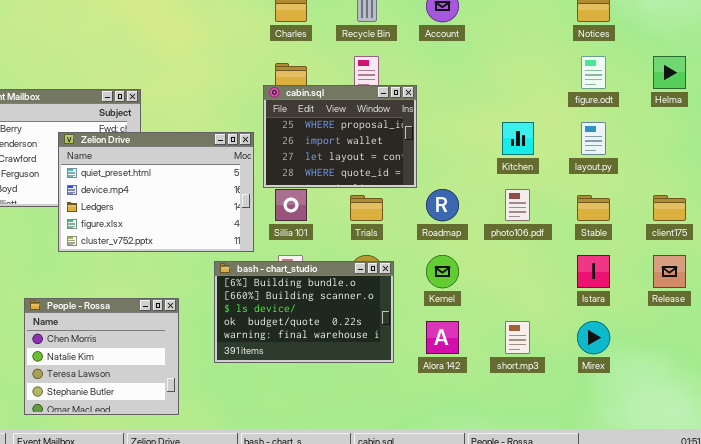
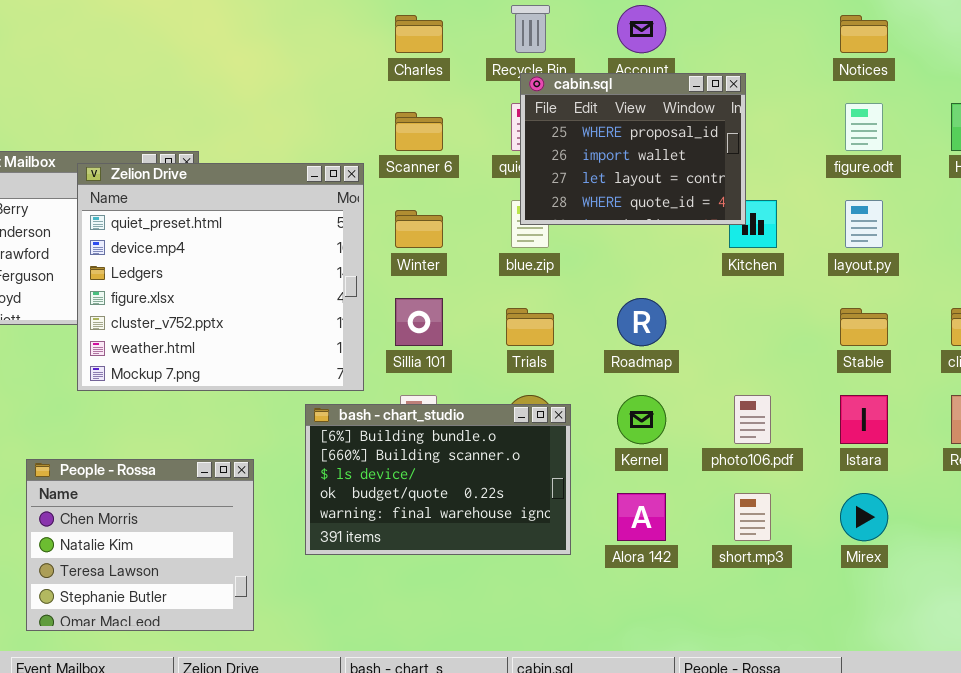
cabin.sql: [263,85,417,188] -> [520,73,746,225], moved
Zelion Drive: [58,132,254,252] -> [77,163,364,391], resized
photo106.pdf: [505,189,530,221] -> [734,395,771,444], moved

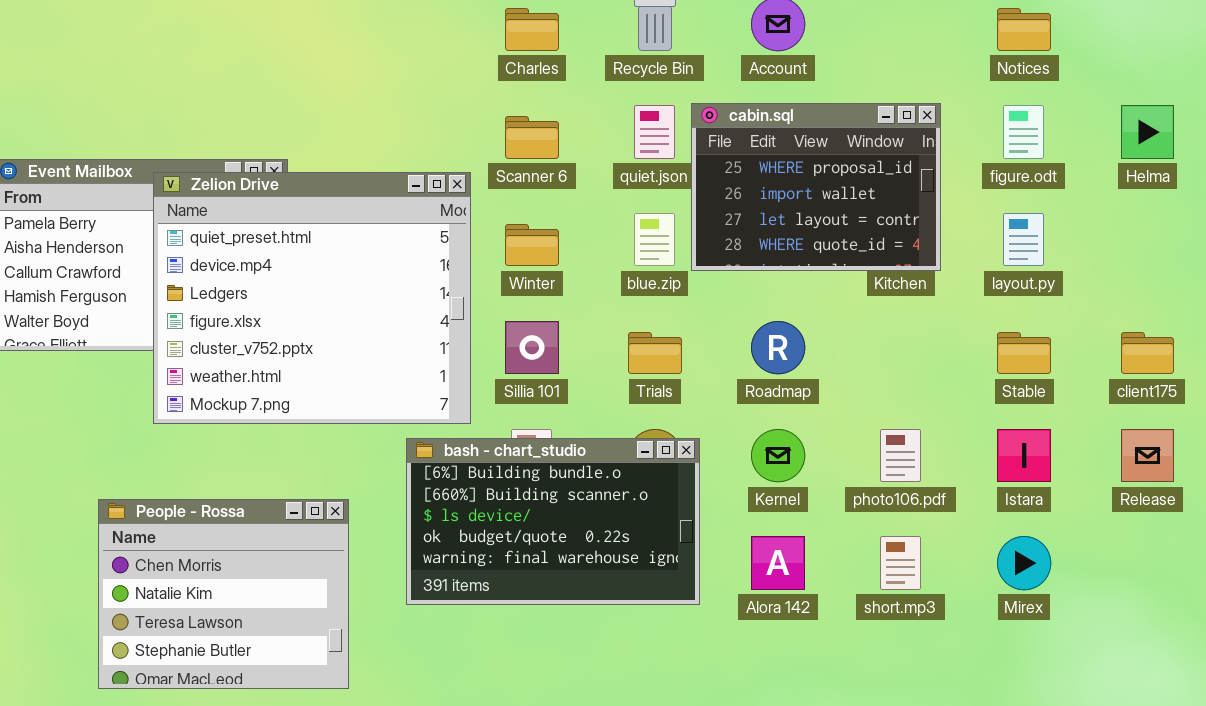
cabin.sql: [520,73,746,225] -> [691,103,941,271], moved

